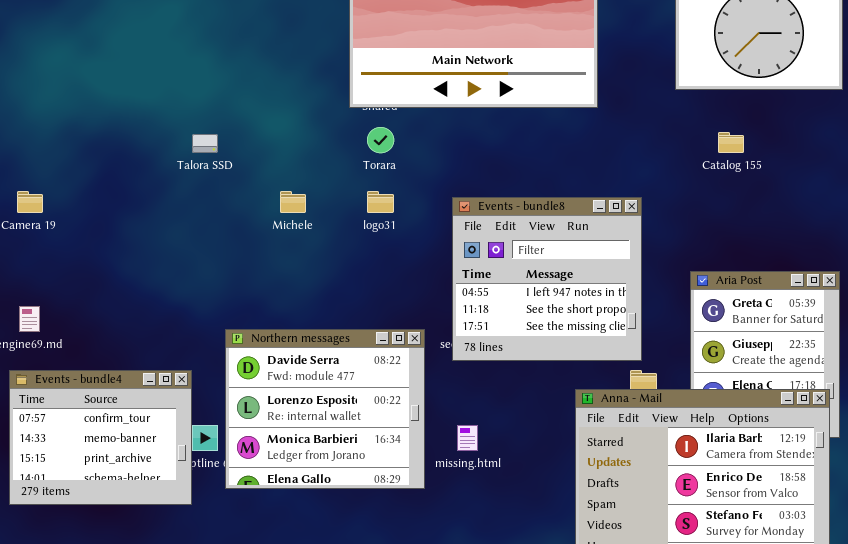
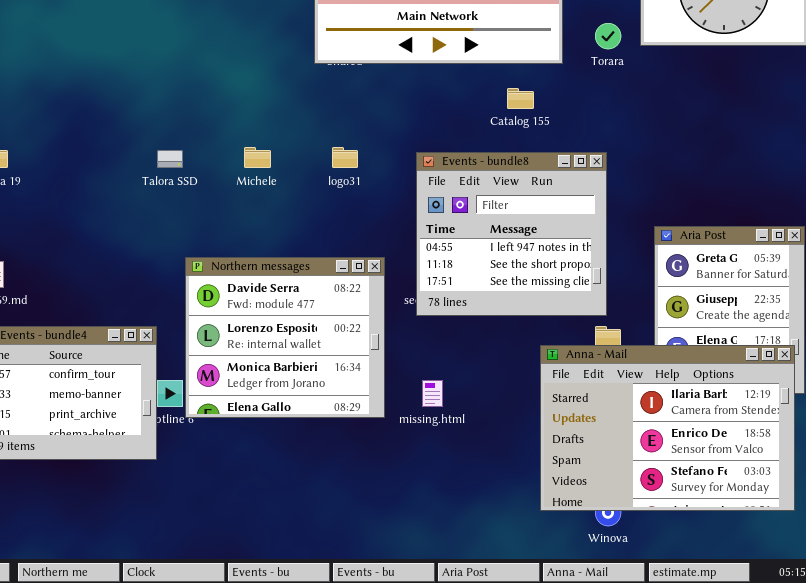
Torara: [367,127,394,153] -> [595,23,621,49], moved
Catalog 155: [718,132,744,153] -> [507,88,534,109], moved
Talora SSD: [192,134,218,153] -> [157,150,183,168], moved
Northern messages: [225,329,425,489] -> [185,257,385,418], moved

